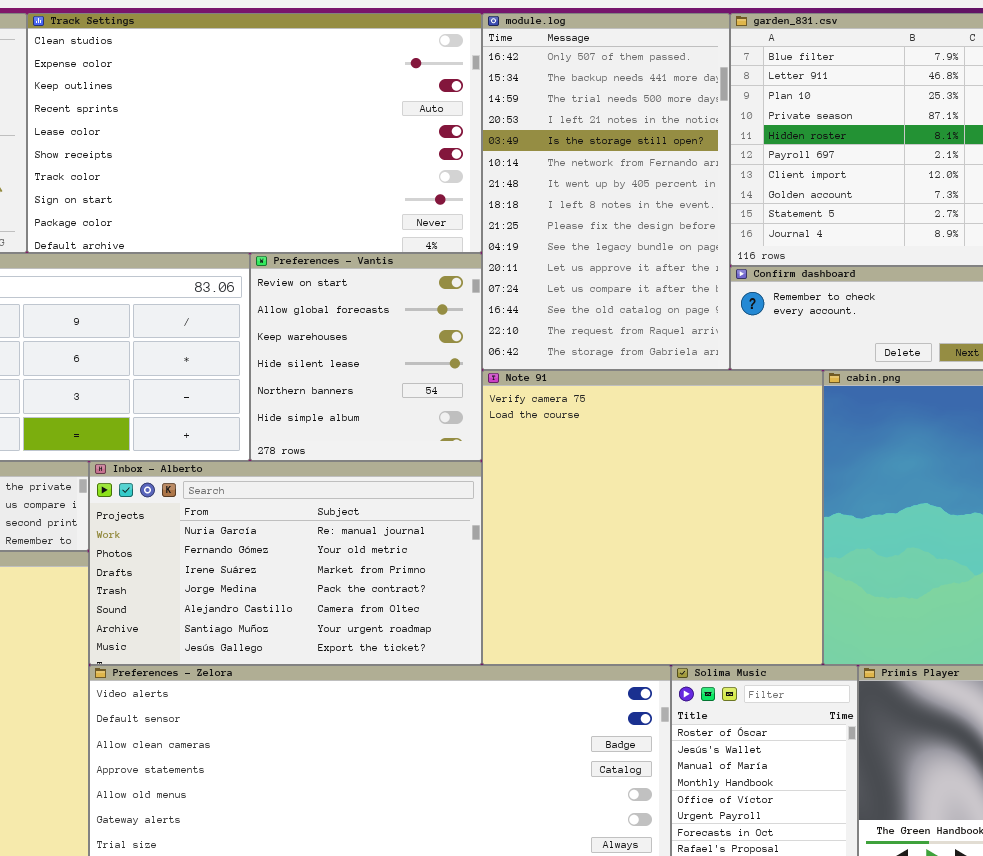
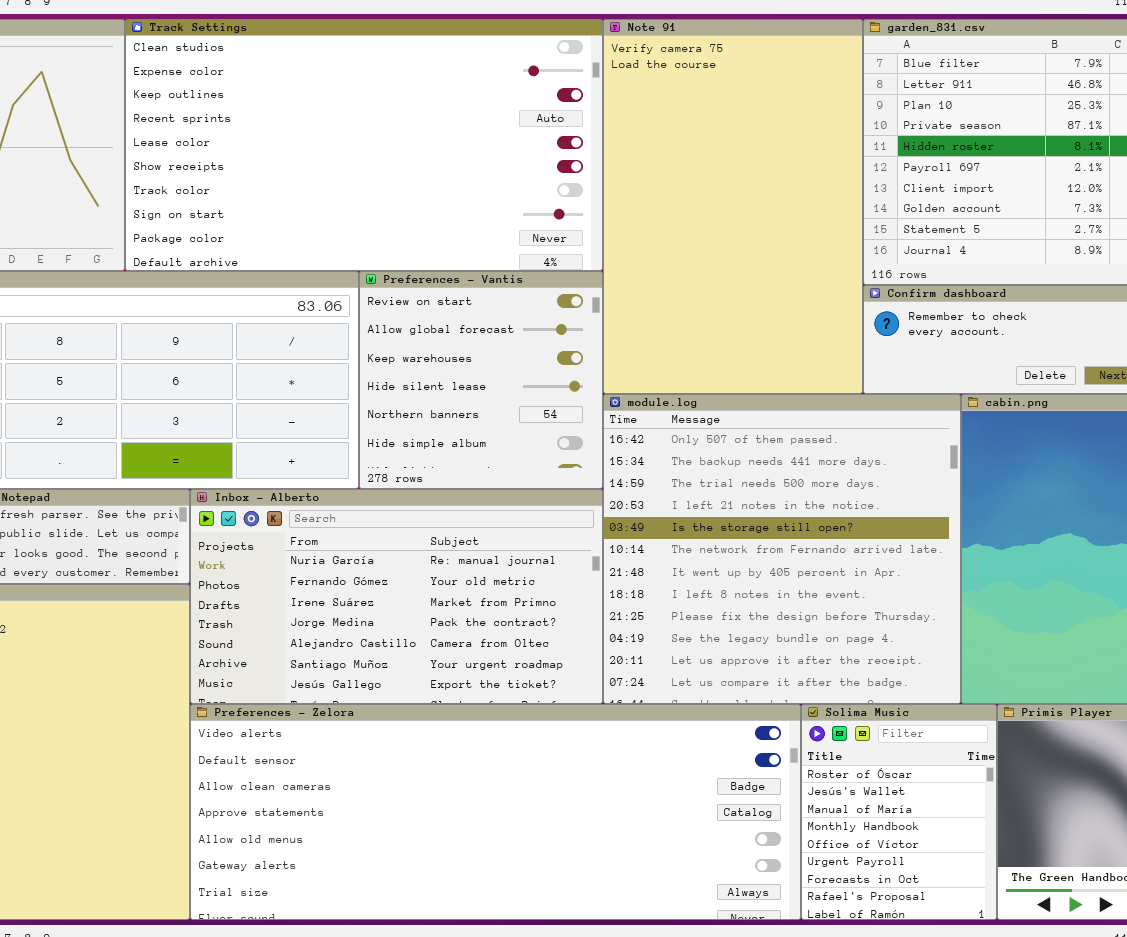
module.log: [482,13,730,370] -> [603,394,961,704], moved, resized
Note 91: [482,370,823,665] -> [603,19,863,394], moved, resized

